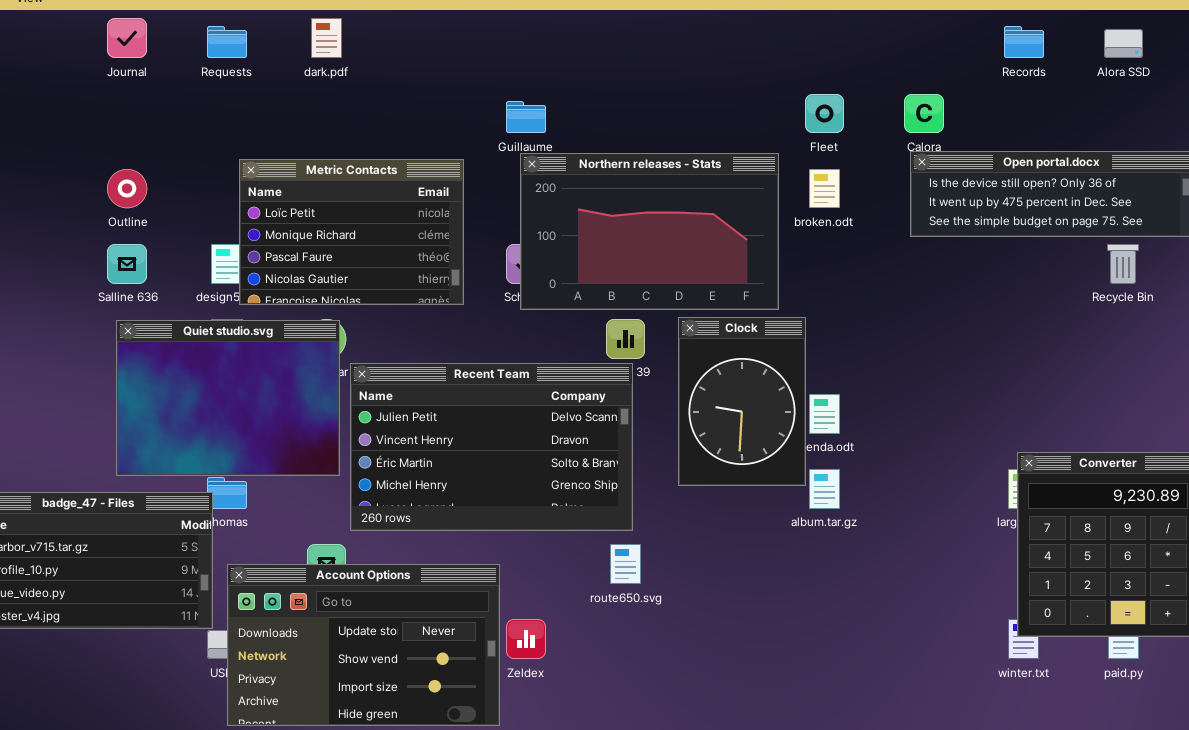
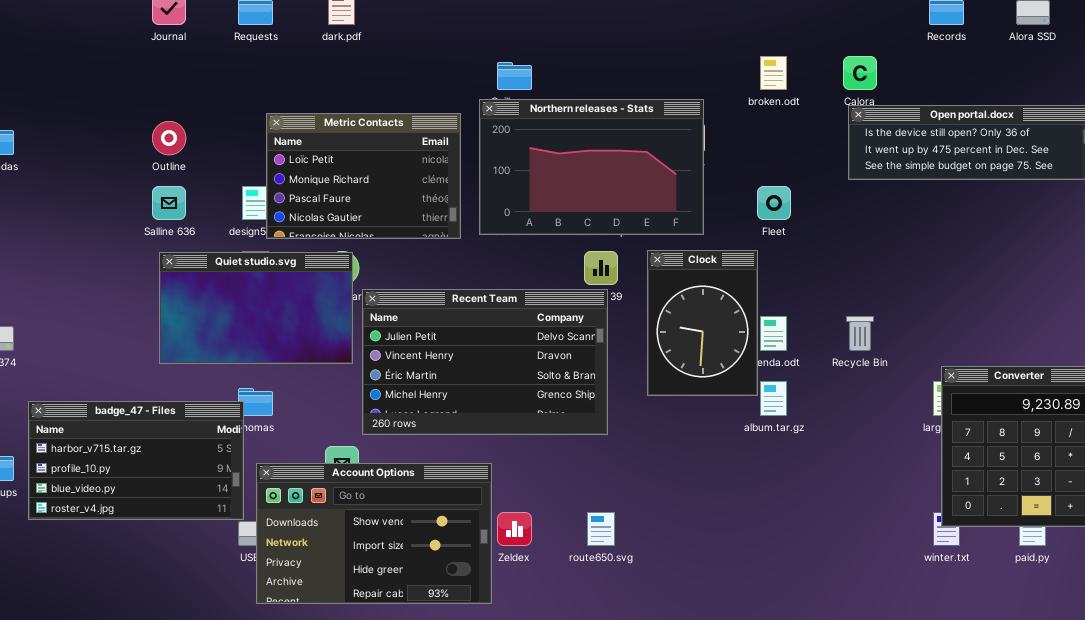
Fleet: [805,94,844,133] -> [757,186,791,220], moved
Northern releases - Stats: [520,153,779,310] -> [479,99,704,235], moved
broken.odt: [809,169,840,208] -> [760,56,787,90], moved
Recycle Bin: [1107,244,1139,284] -> [846,316,874,351], moved
Quiet studio.svg: [116,320,340,476] -> [159,252,353,364], resized
route650.svg: [610,544,641,584] -> [587,512,615,546], moved
Account Options: [227,564,500,726] -> [256,463,492,604], scrolled down 1 row

